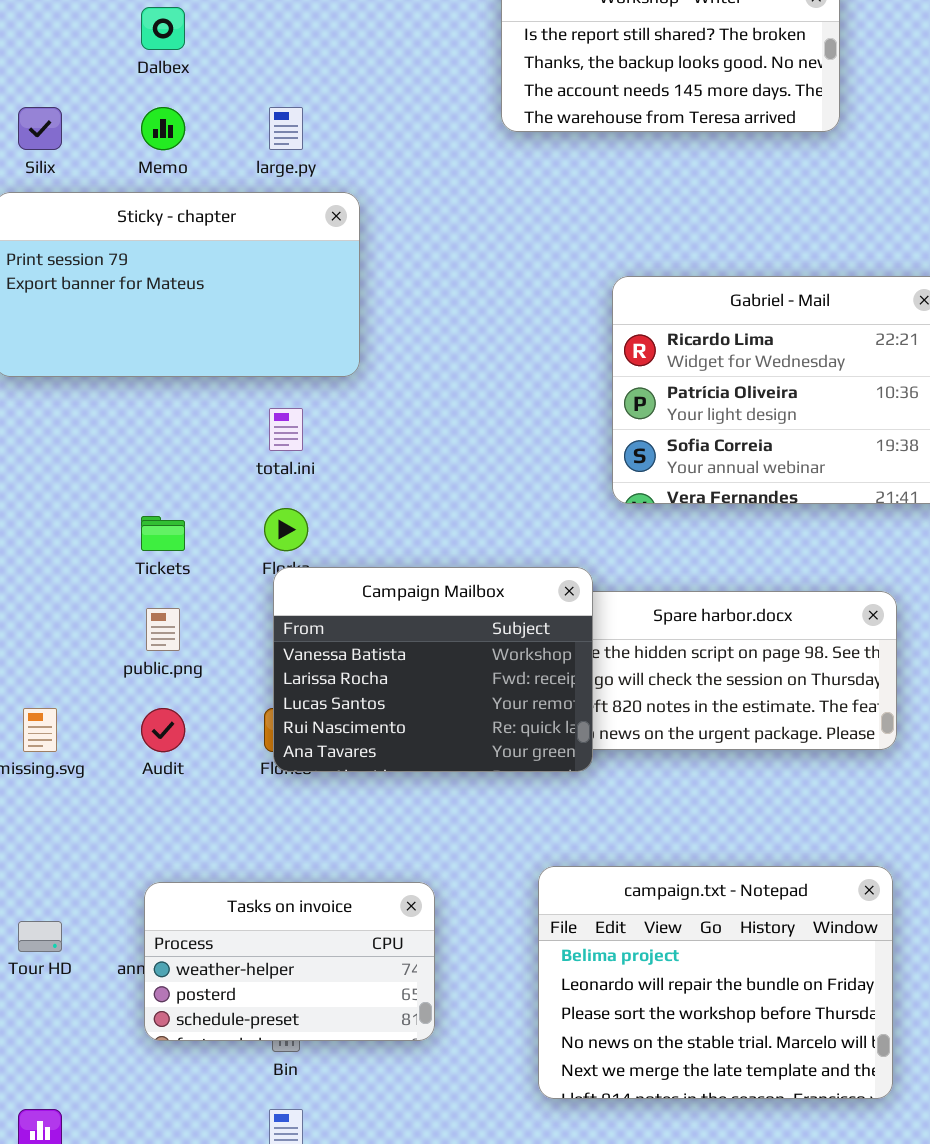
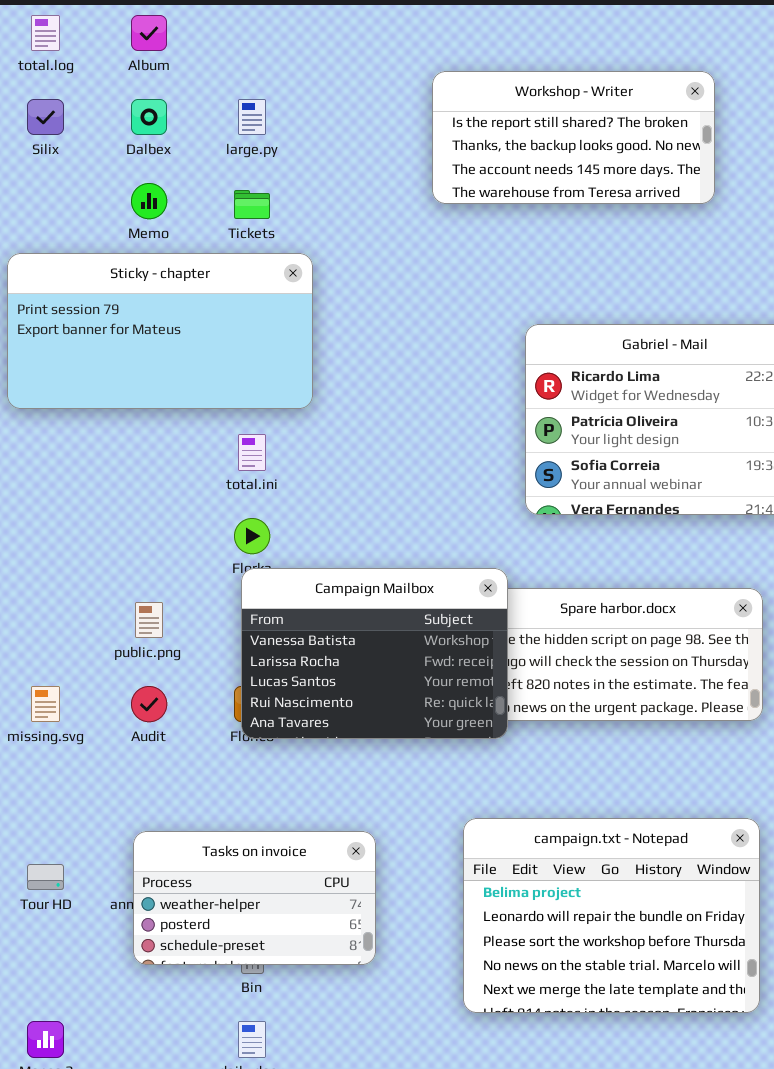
Silix: [18,107,62,150] -> [27,99,64,135], moved
large.py: [269,107,303,150] -> [238,99,266,135], moved
Tickets: [141,516,185,551] -> [234,190,270,219], moved

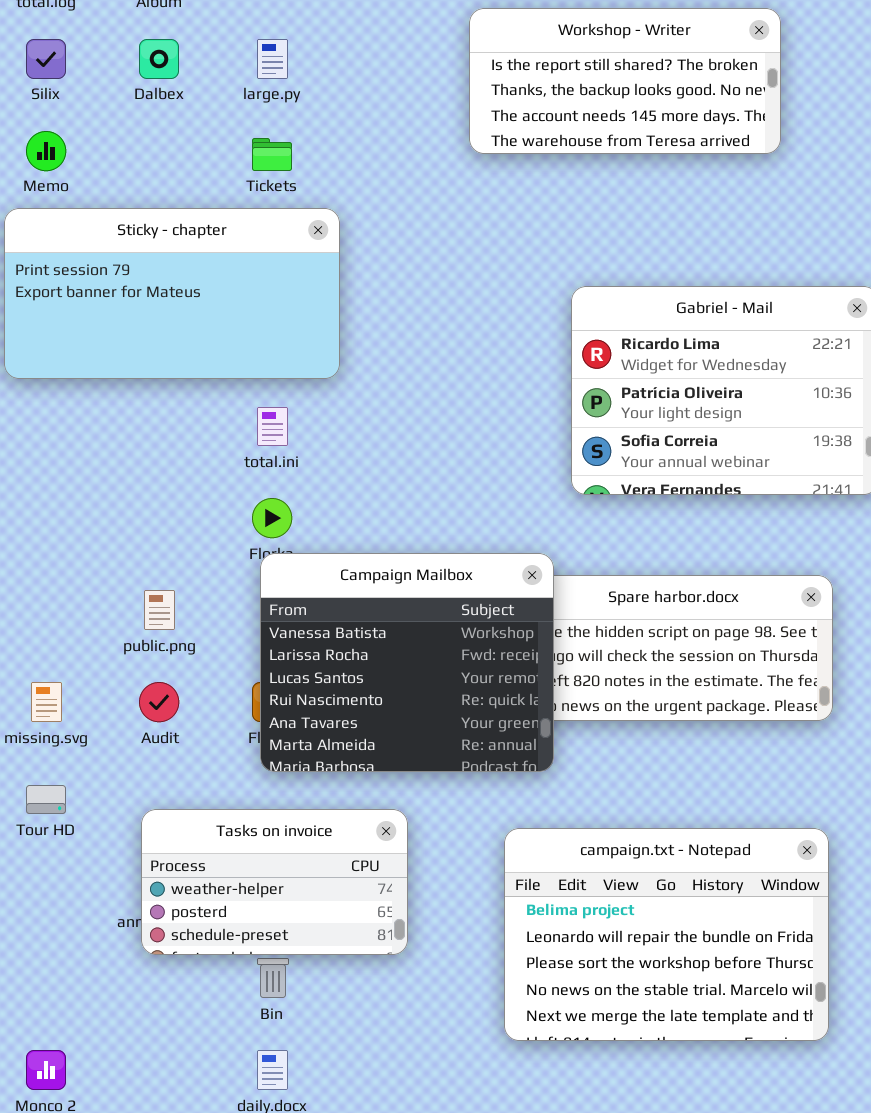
Memo: [131,183,167,219] -> [26,131,66,171], moved
Campaign Mailbox: [241,568,508,739] -> [260,553,554,772], resized
Tasks on invoice: [133,831,376,965] -> [141,809,408,955], moved
Tour HD: [27,864,64,890] -> [26,785,66,814], moved

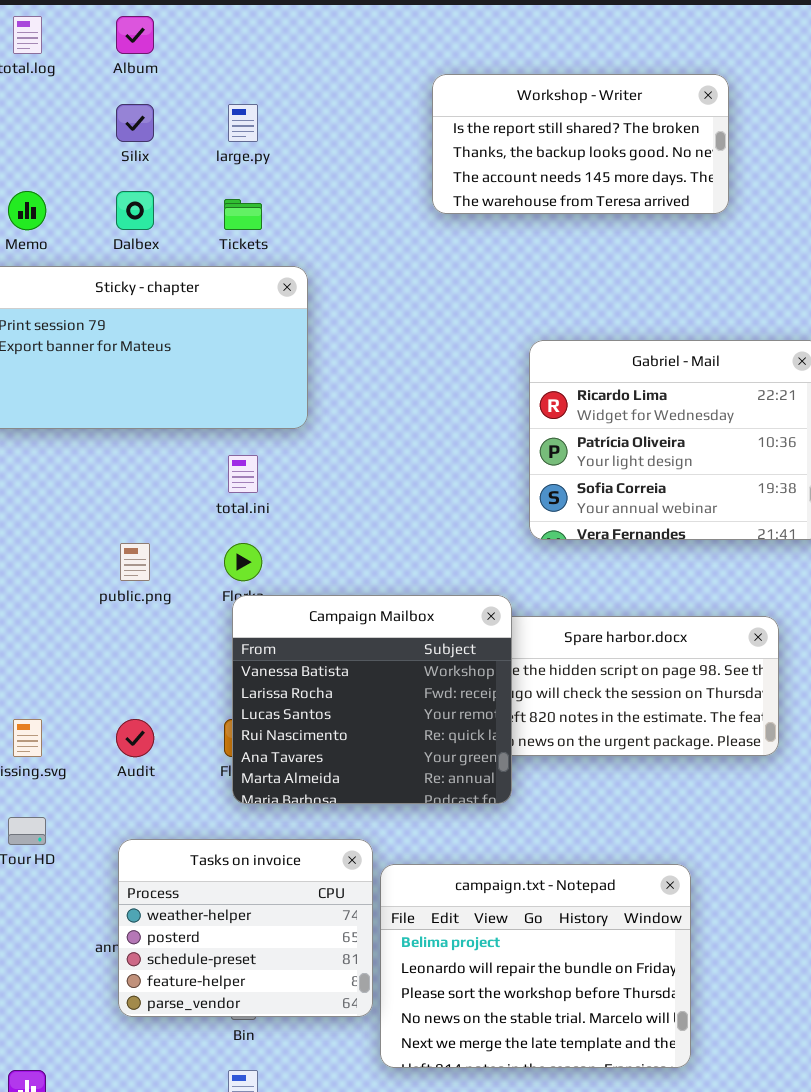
Silix: [26,39,66,79] -> [116,104,154,142], moved
Dalbex: [139,39,179,79] -> [116,191,154,230], moved
public.png: [144,590,175,630] -> [120,543,150,581], moved
Tasks on invoice: [141,809,408,955] -> [118,839,373,1017], resized
campaign.txt - Notepad: [504,828,829,1041] -> [380,864,691,1068], moved

